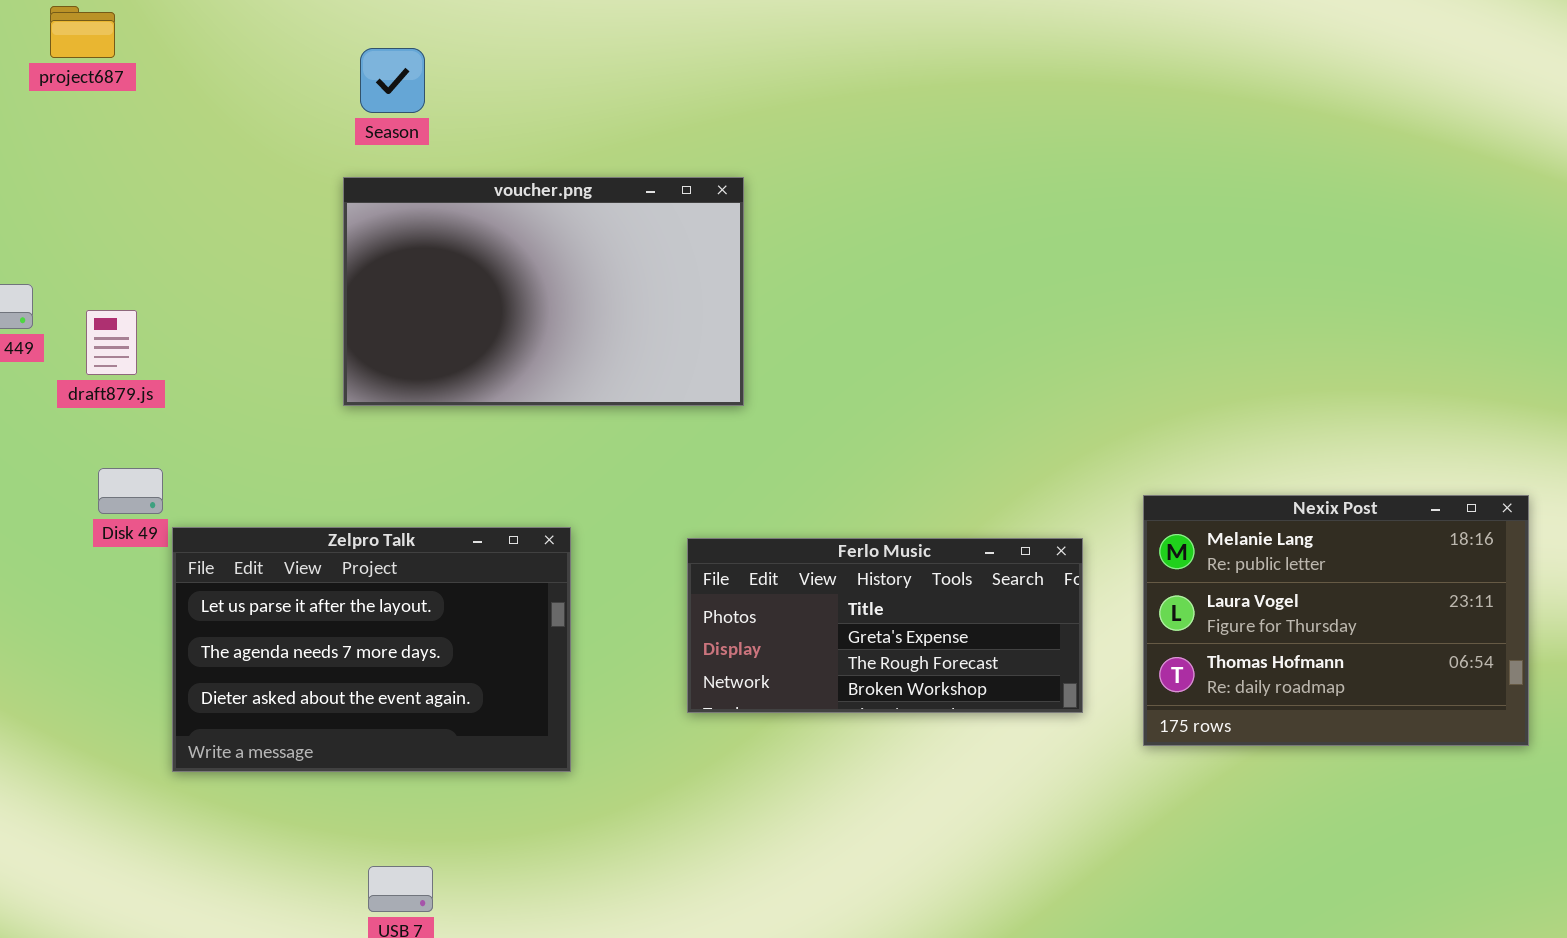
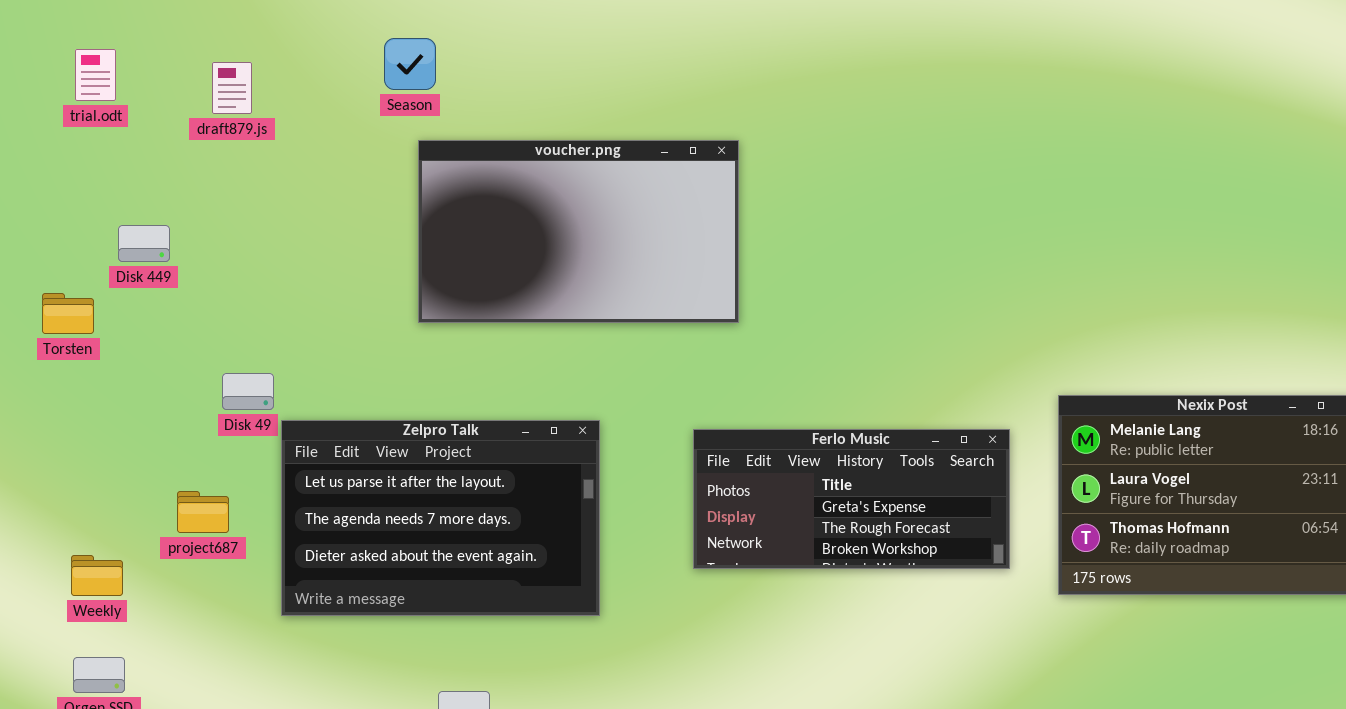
project687: [50,6,115,58] -> [177,491,229,533], moved
Season: [360,48,425,113] -> [384,38,436,90], moved
draft879.js: [86,310,137,375] -> [212,62,252,114], moved

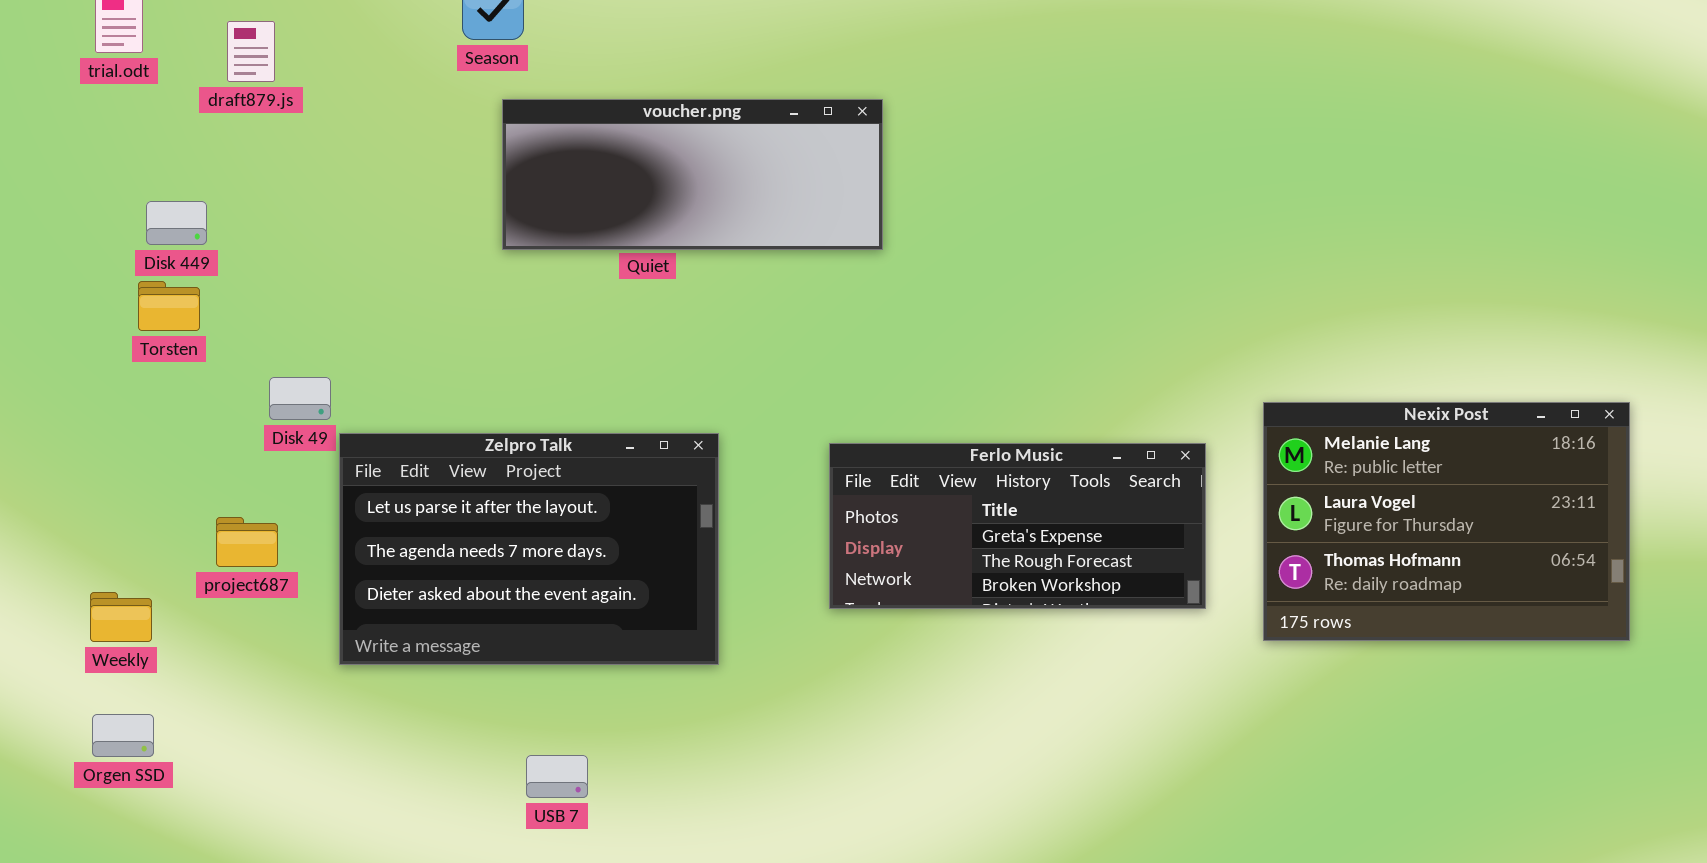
draft879.js: [212,62,252,114] -> [227,21,275,82], moved
voucher.png: [418,140,739,323] -> [502,99,883,250], resized
Torsten: [42,293,94,334] -> [138,281,200,331], moved

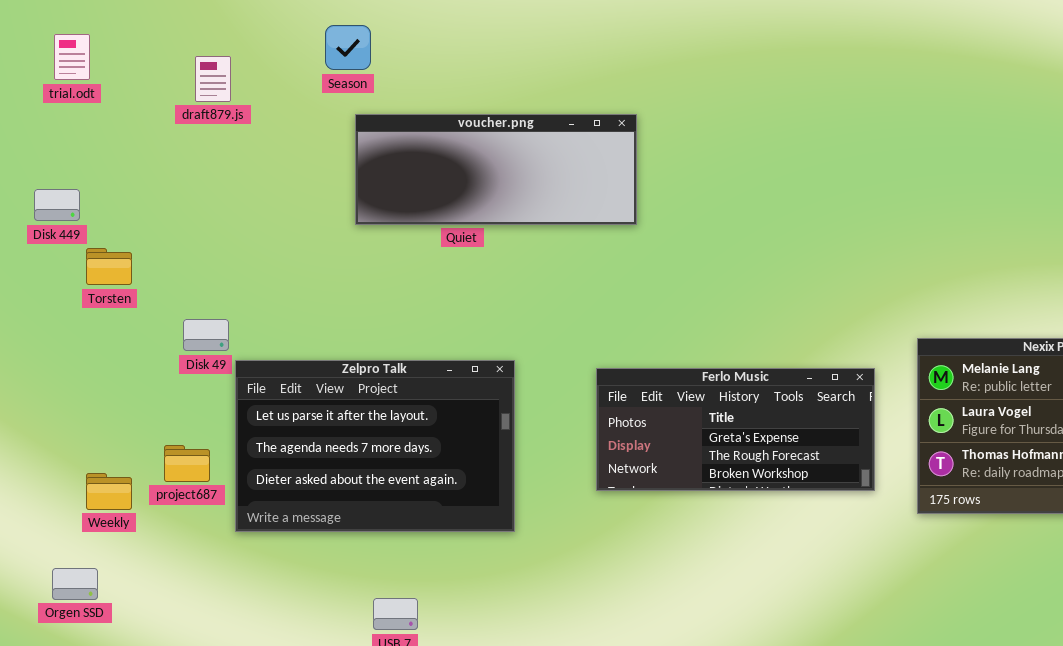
draft879.js: [227,21,275,82] -> [195,56,231,102], moved
Disk 449: [146,201,207,245] -> [34,189,80,221], moved
project687: [216,517,278,567] -> [164,445,210,482], moved
Weekly: [90,592,152,642] -> [86,473,132,510], moved

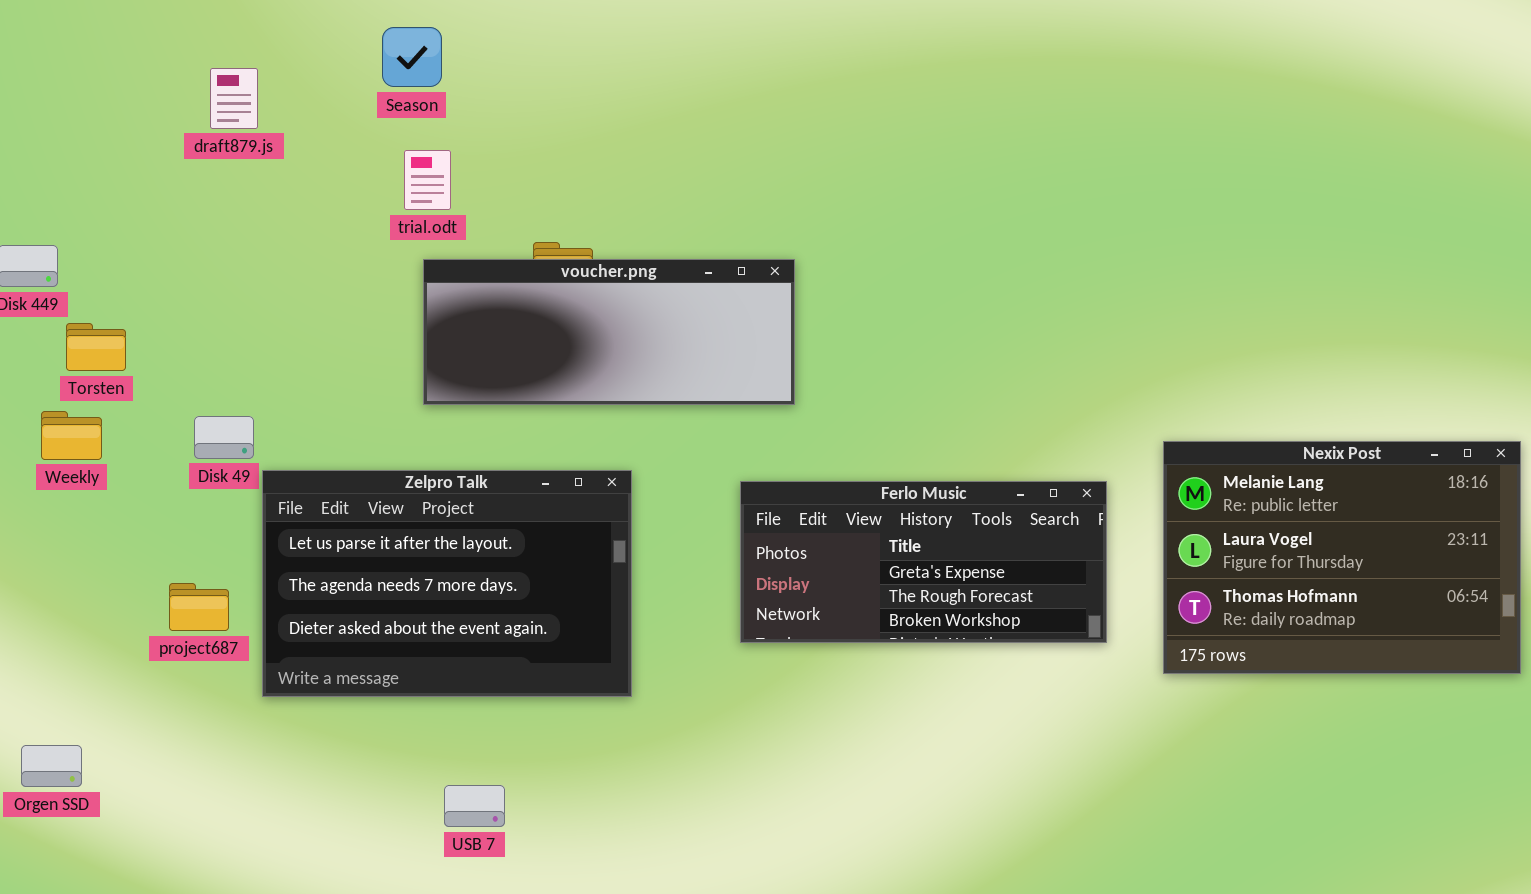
trial.odt: [54,34,90,80] -> [404,150,451,210], moved
voucher.png: [355,114,637,225] -> [423,259,795,405], moved
Weekly: [86,473,132,510] -> [41,411,102,460], moved

